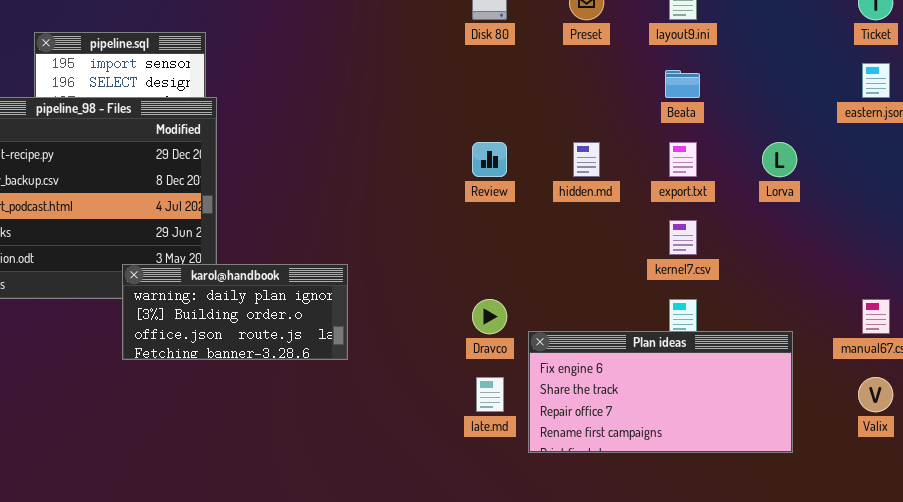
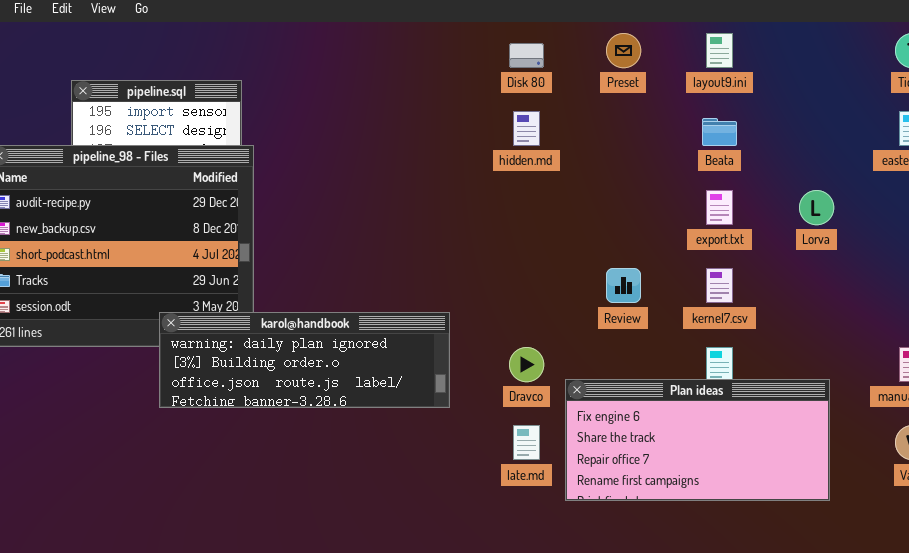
Review: [472,142,507,177] -> [606,268,641,303], moved
hidden.md: [573,142,600,177] -> [513,111,540,146], moved
karol@handbook: [122,264,348,360] -> [159,312,450,408], resized

